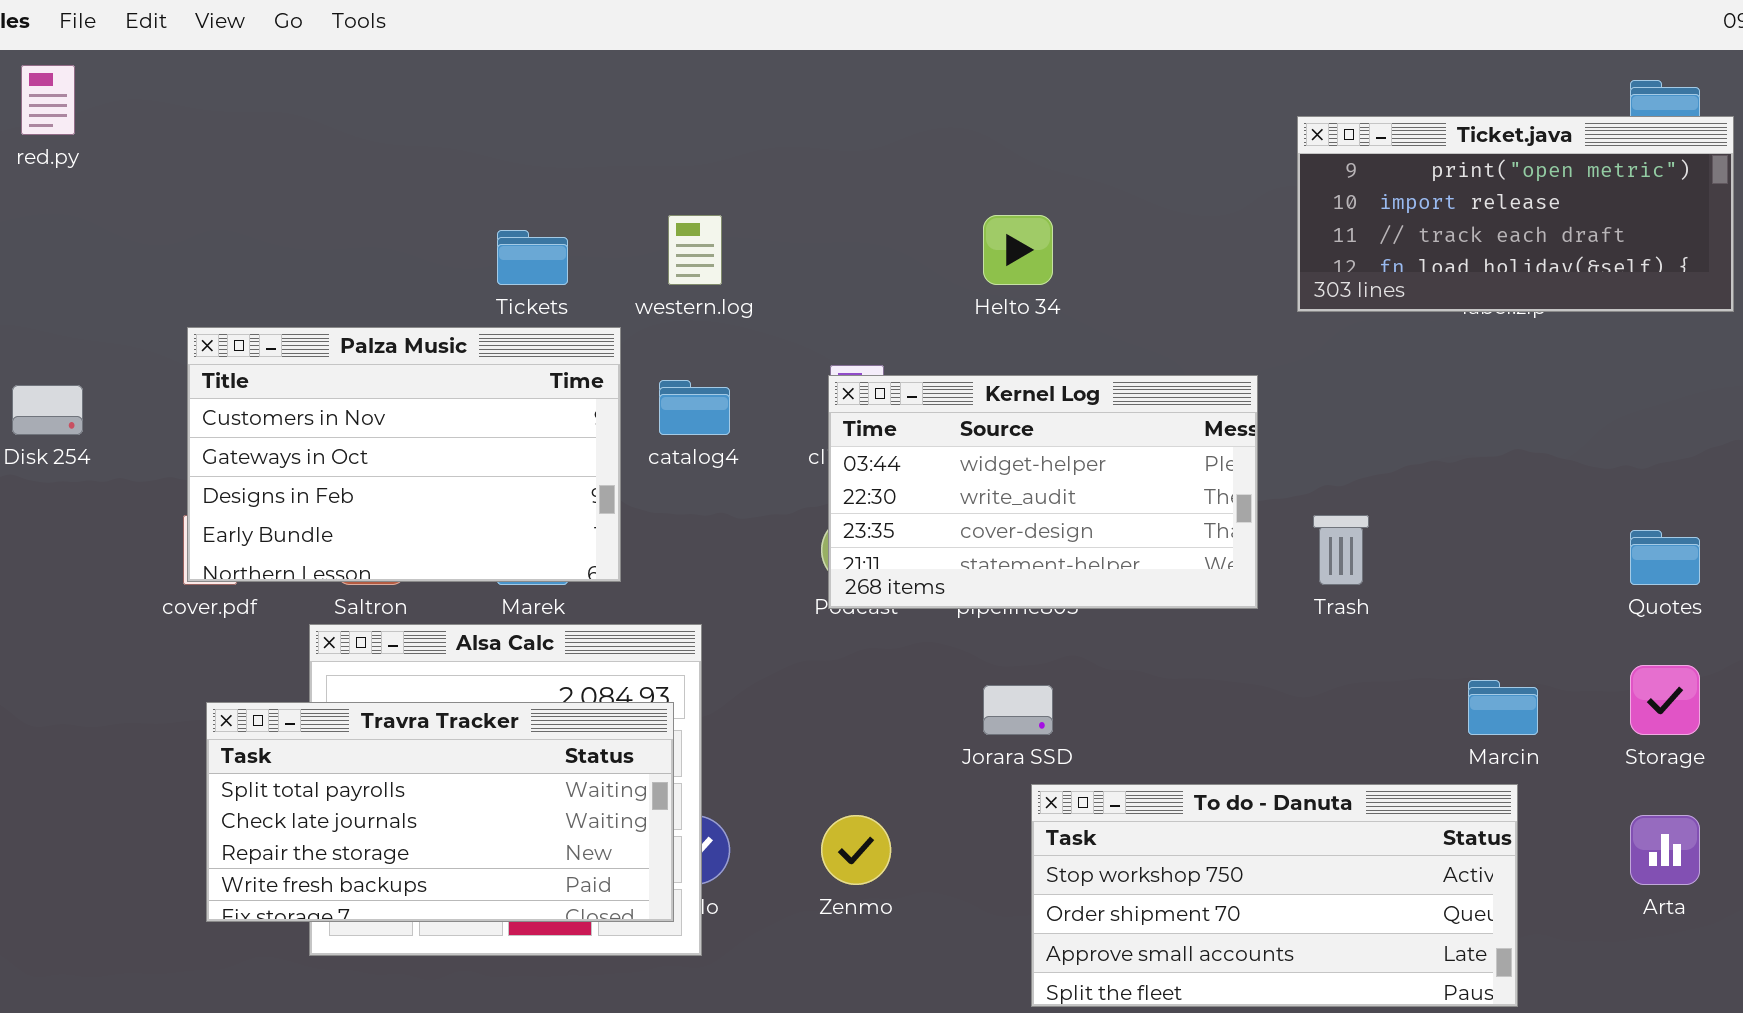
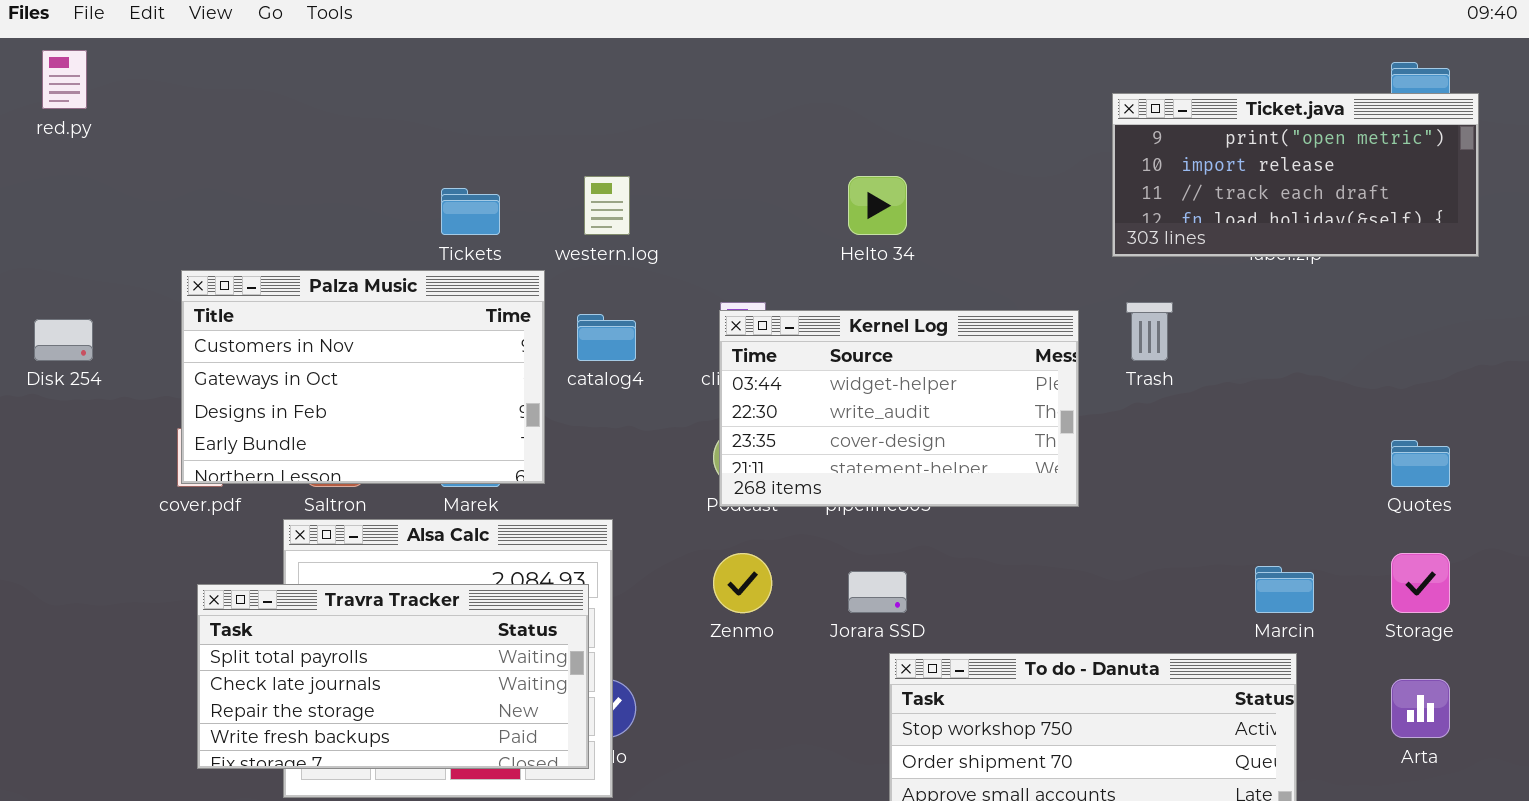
Trash: [1313,515,1369,585] -> [1126,302,1173,361], moved
Zenmo: [821,815,891,885] -> [713,553,772,613], moved

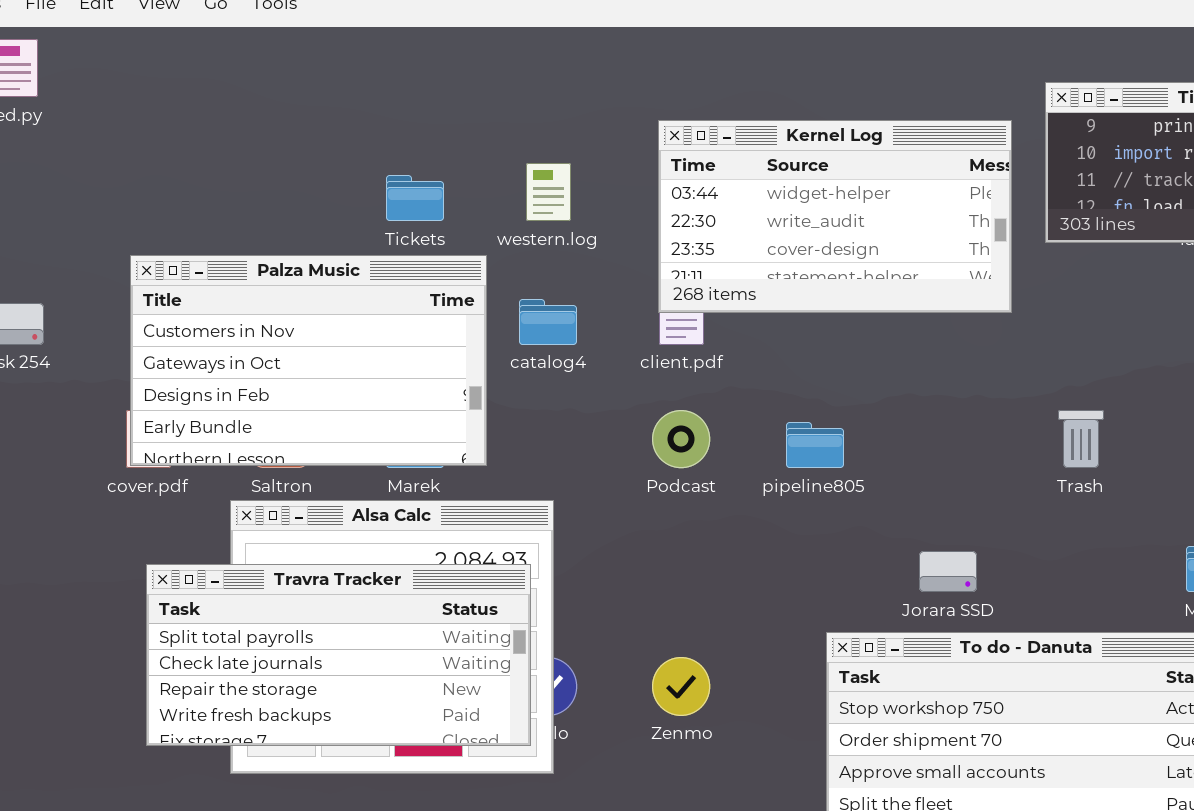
Trash: [1126,302,1173,361] -> [1058,410,1104,468], moved
Kernel Log: [719,310,1079,507] -> [658,120,1012,313], moved
Zenmo: [713,553,772,613] -> [652,657,710,716], moved
Jorara SSD: [848,571,907,613] -> [919,551,977,592], moved

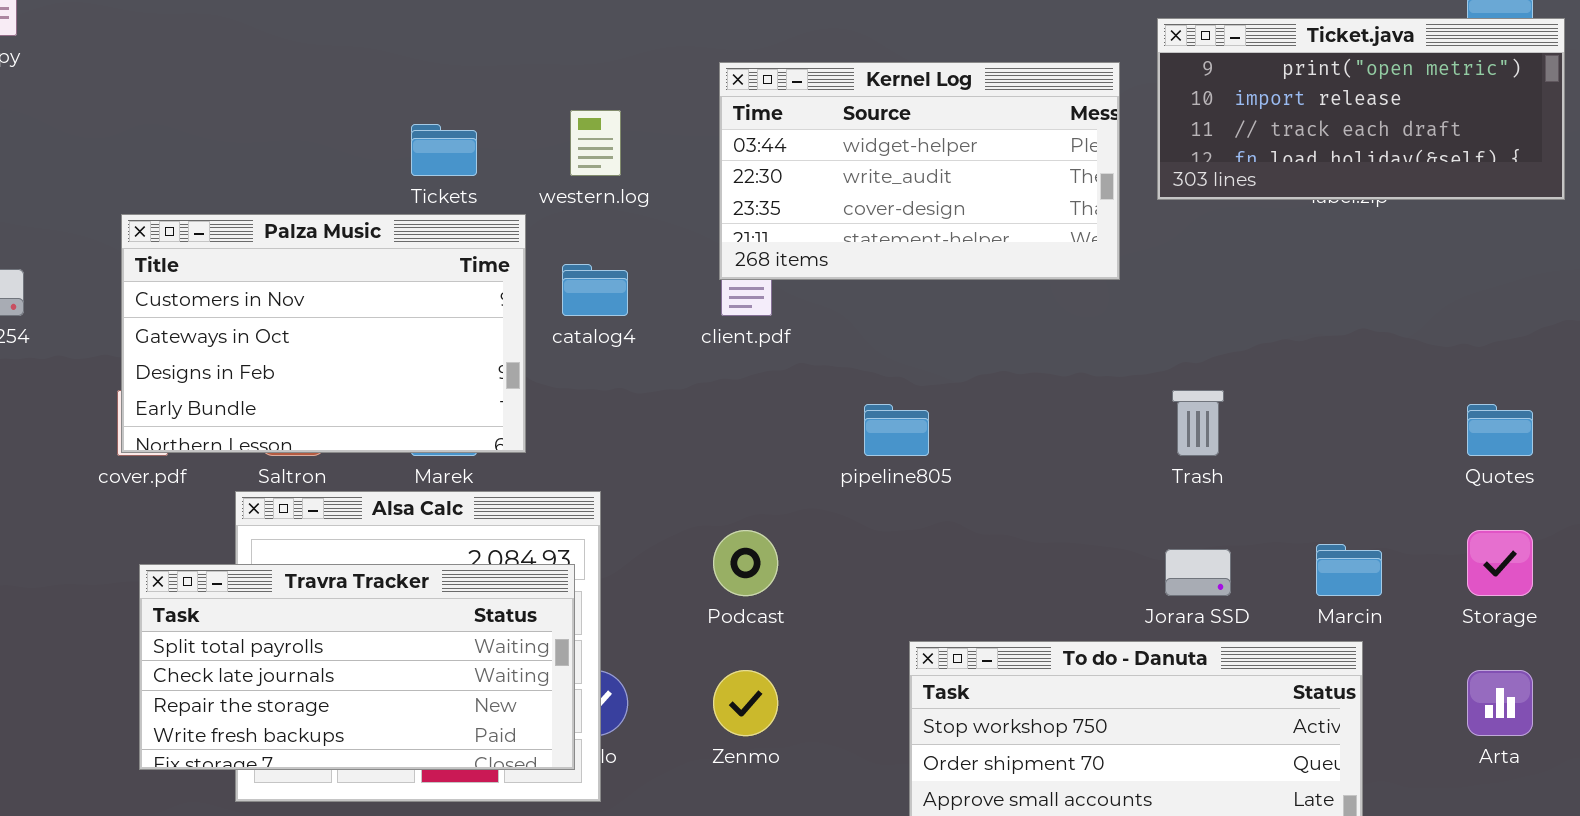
Podcast: [652,410,710,468] -> [713,530,778,596], moved
Jorara SSD: [919,551,977,592] -> [1165,549,1231,596], moved

